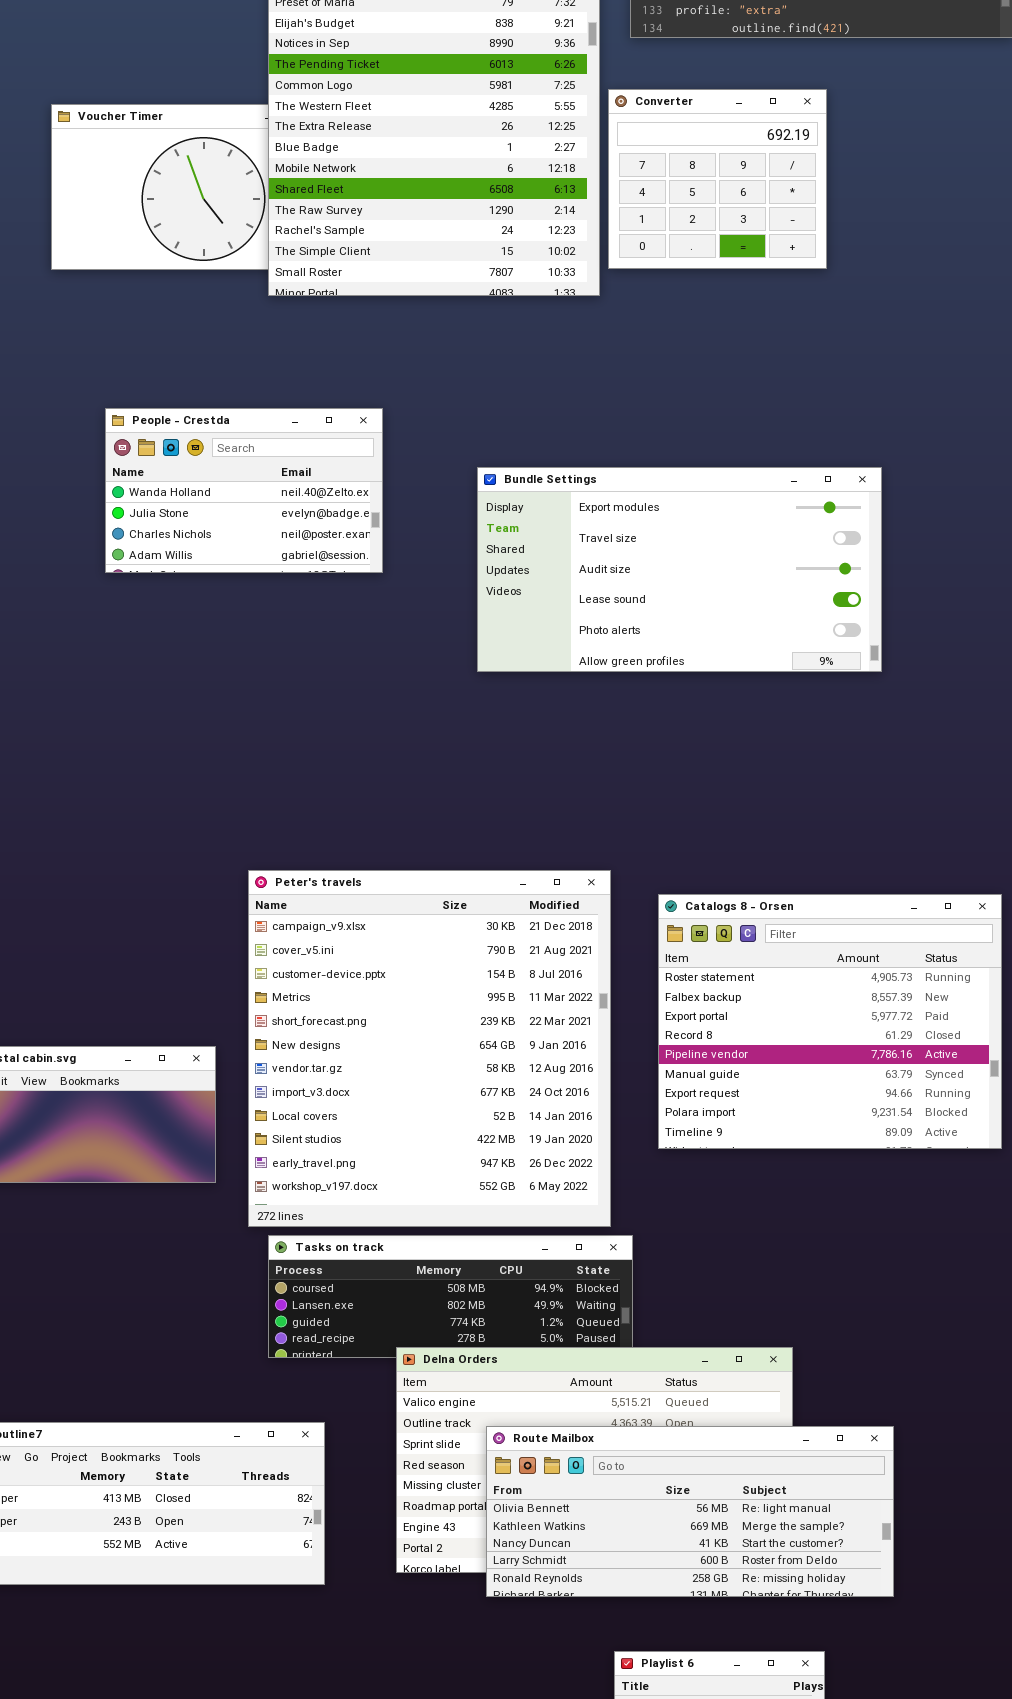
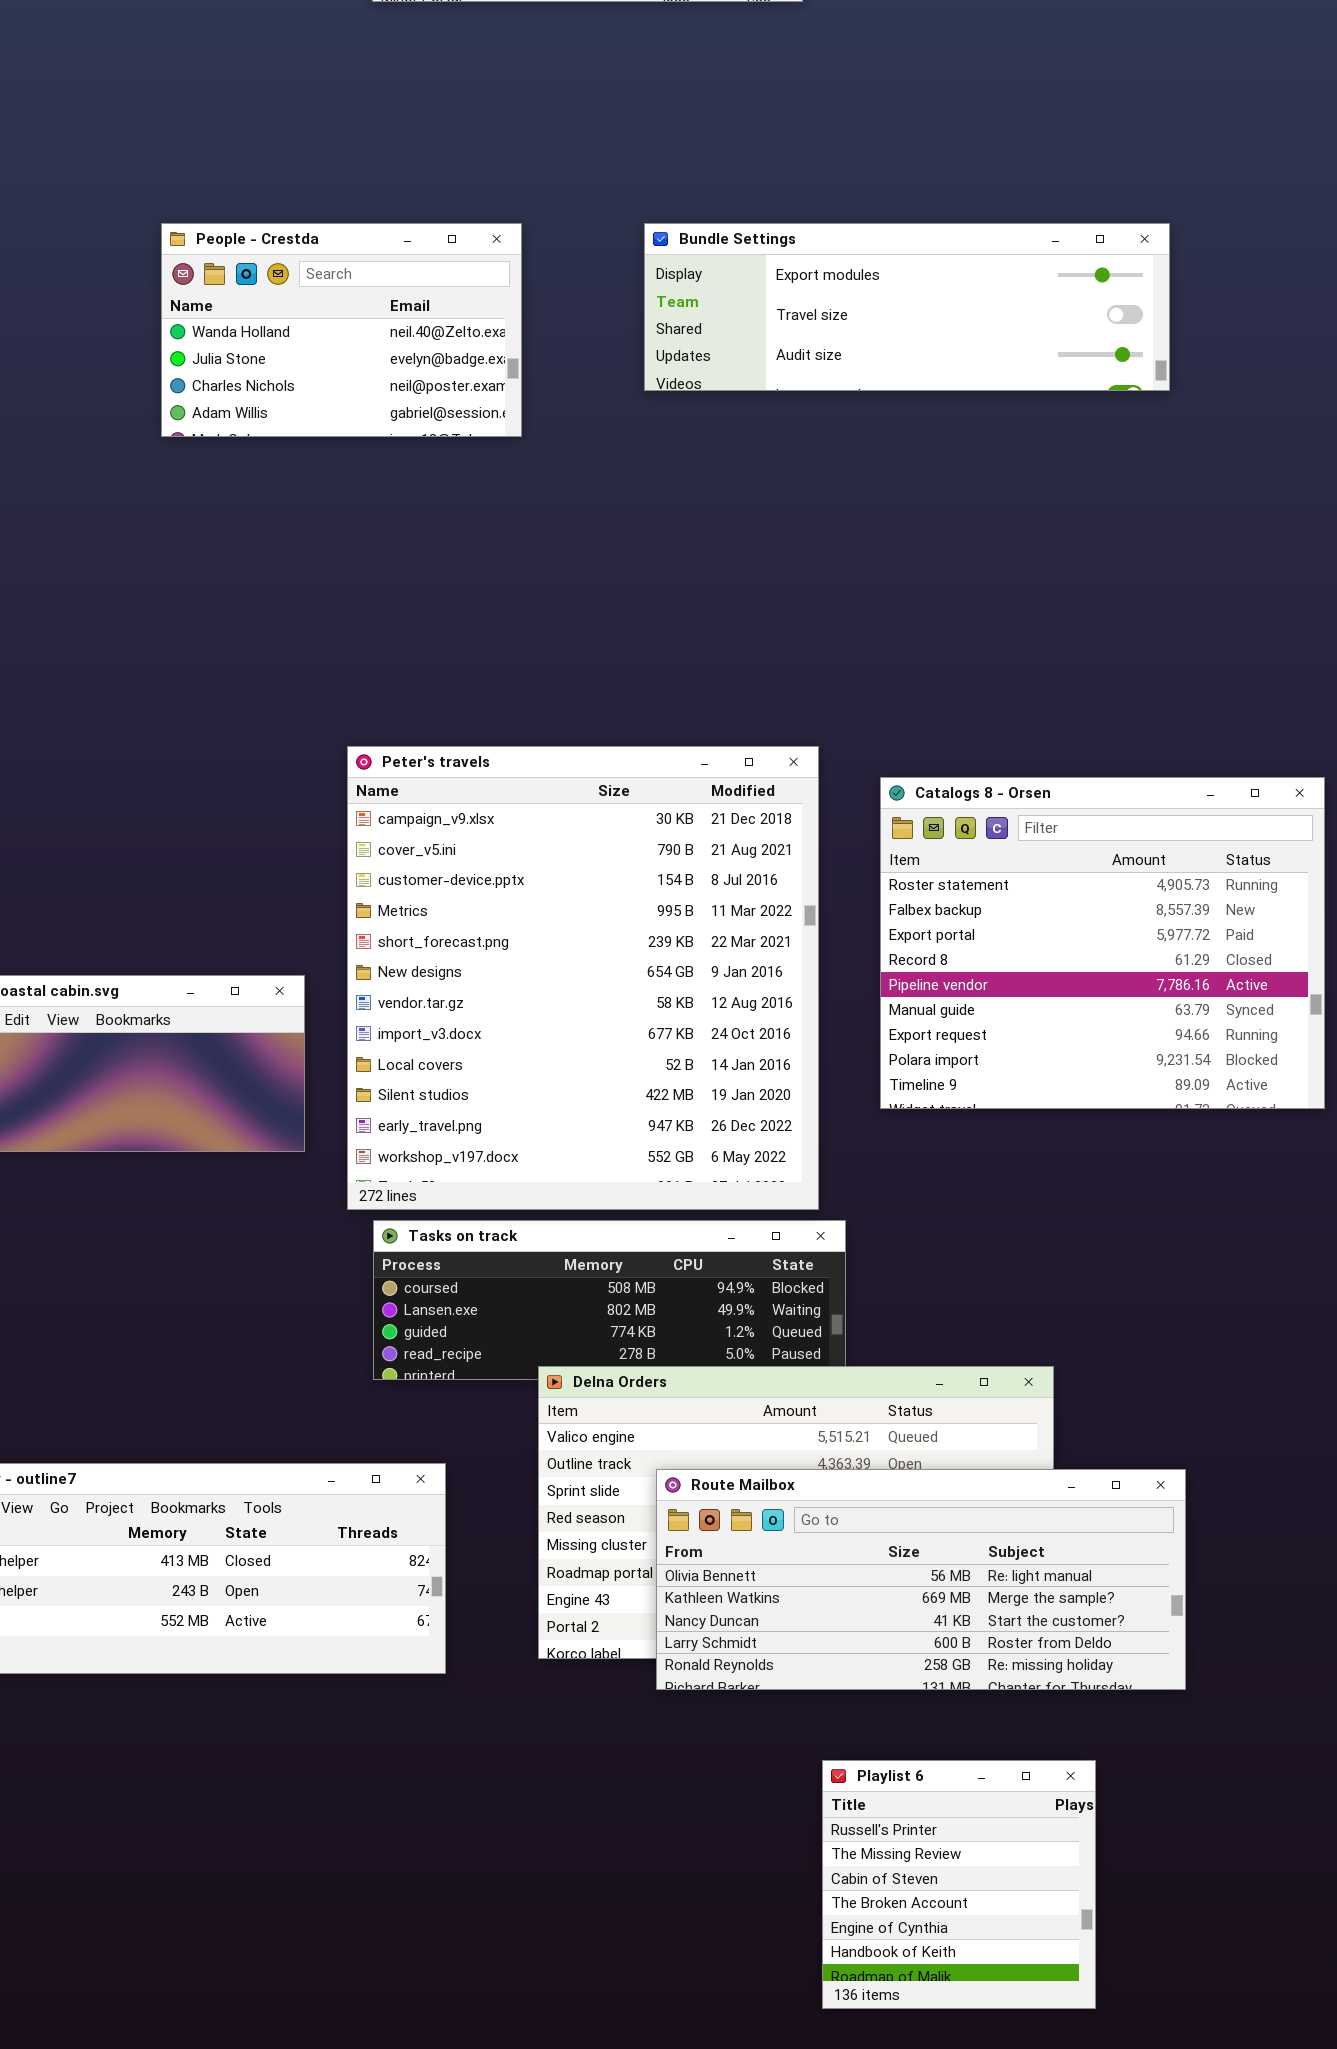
People - Crestda: [105,408,383,573] -> [161,223,522,437], moved
Bundle Settings: [477,467,882,672] -> [644,223,1170,391], resized

